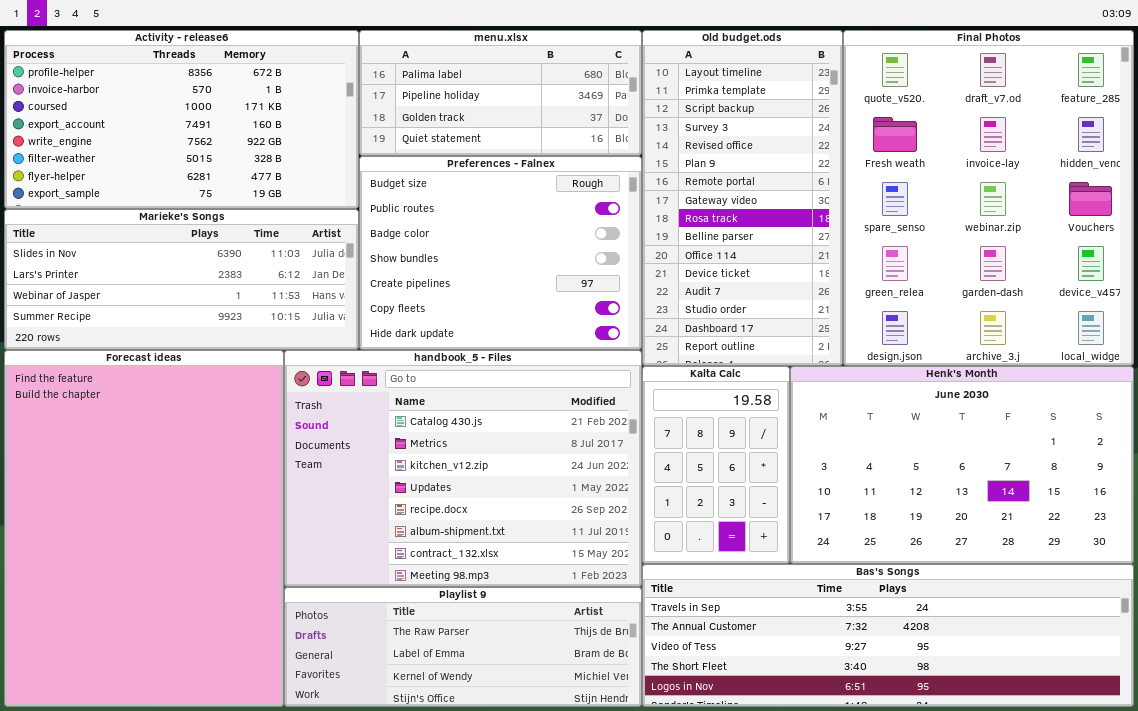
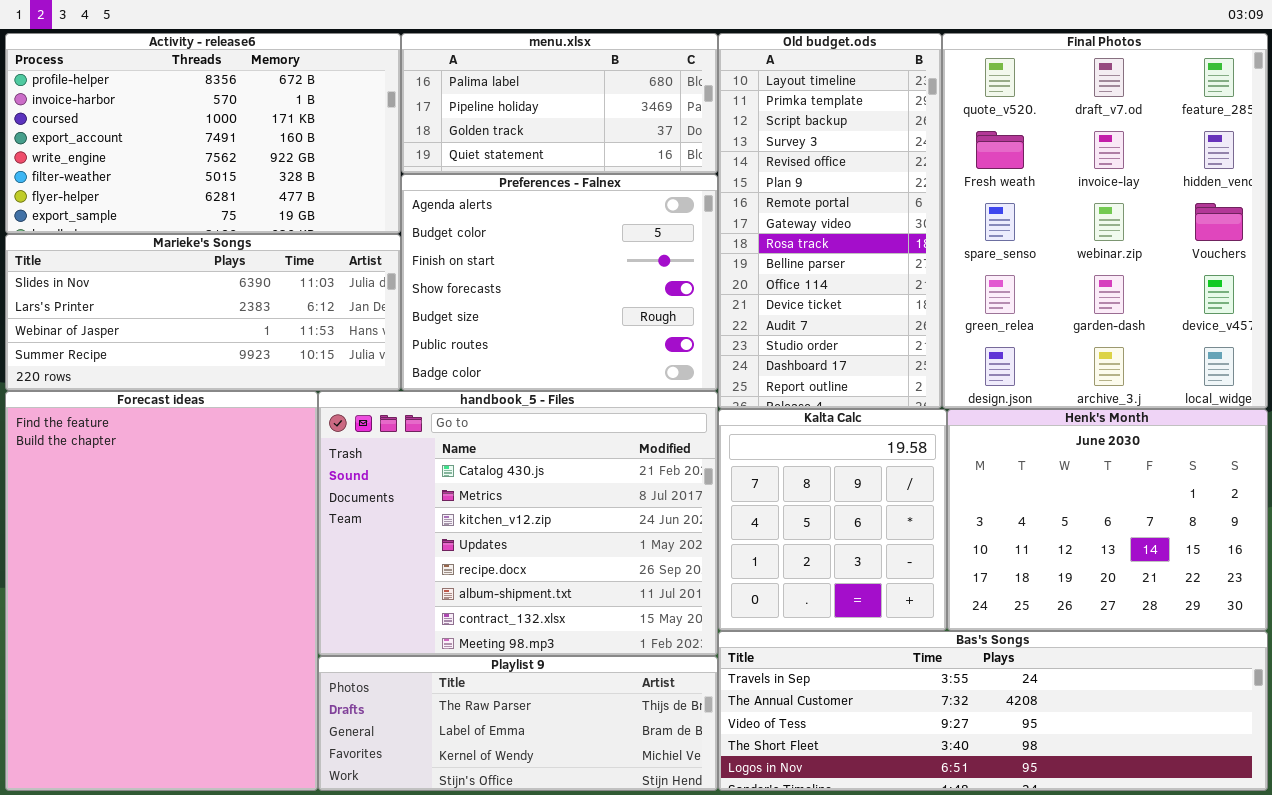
Preferences - Falnex: [359,156,642,350] -> [401,174,718,391], scrolled up 4 rows
Kalta Calc: [642,366,790,564] -> [718,409,947,631], resized
Henk's Month: [790,366,1134,564] -> [947,409,1268,631], resized

